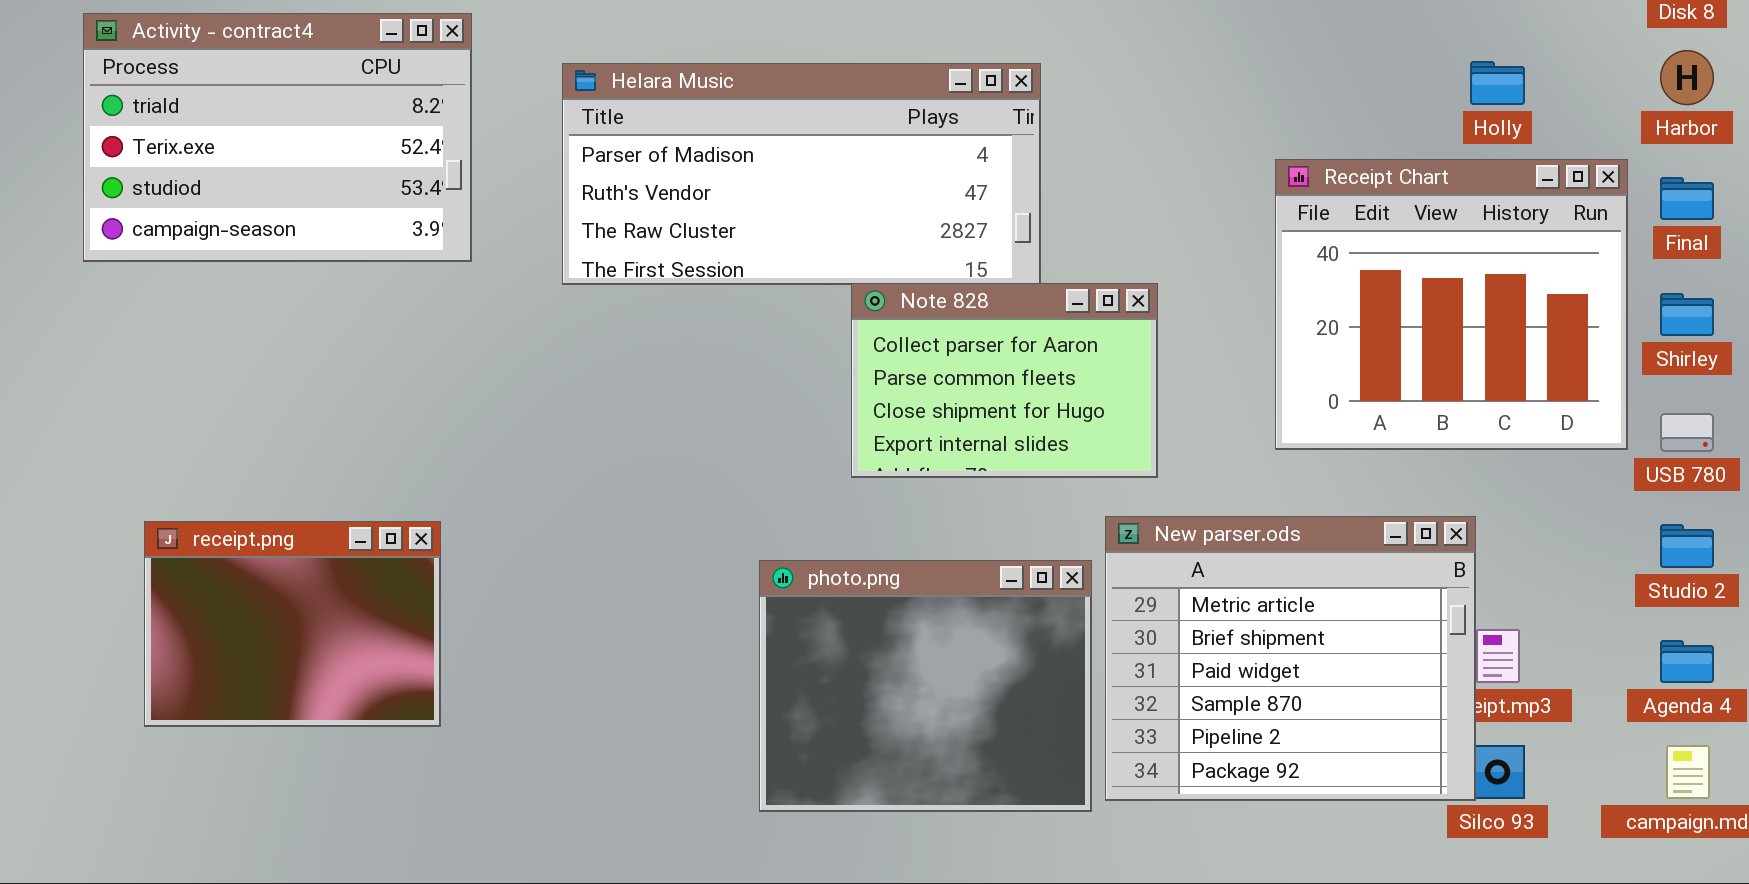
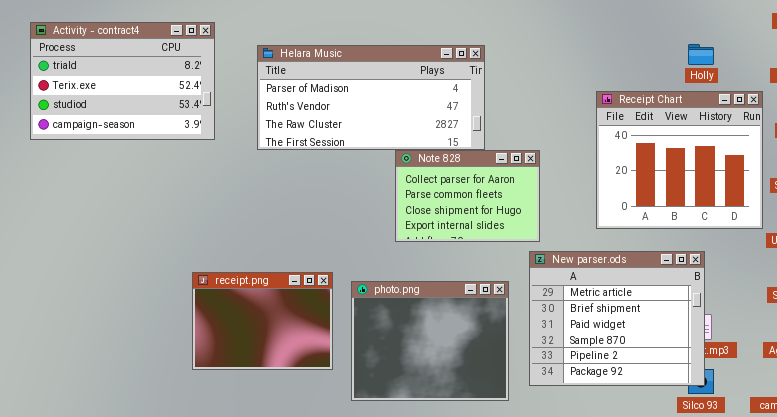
New parser.ods: [1105,516,1476,801] -> [529,251,705,386], moved
receipt.png: [144,521,441,727] -> [192,272,333,370], moved

